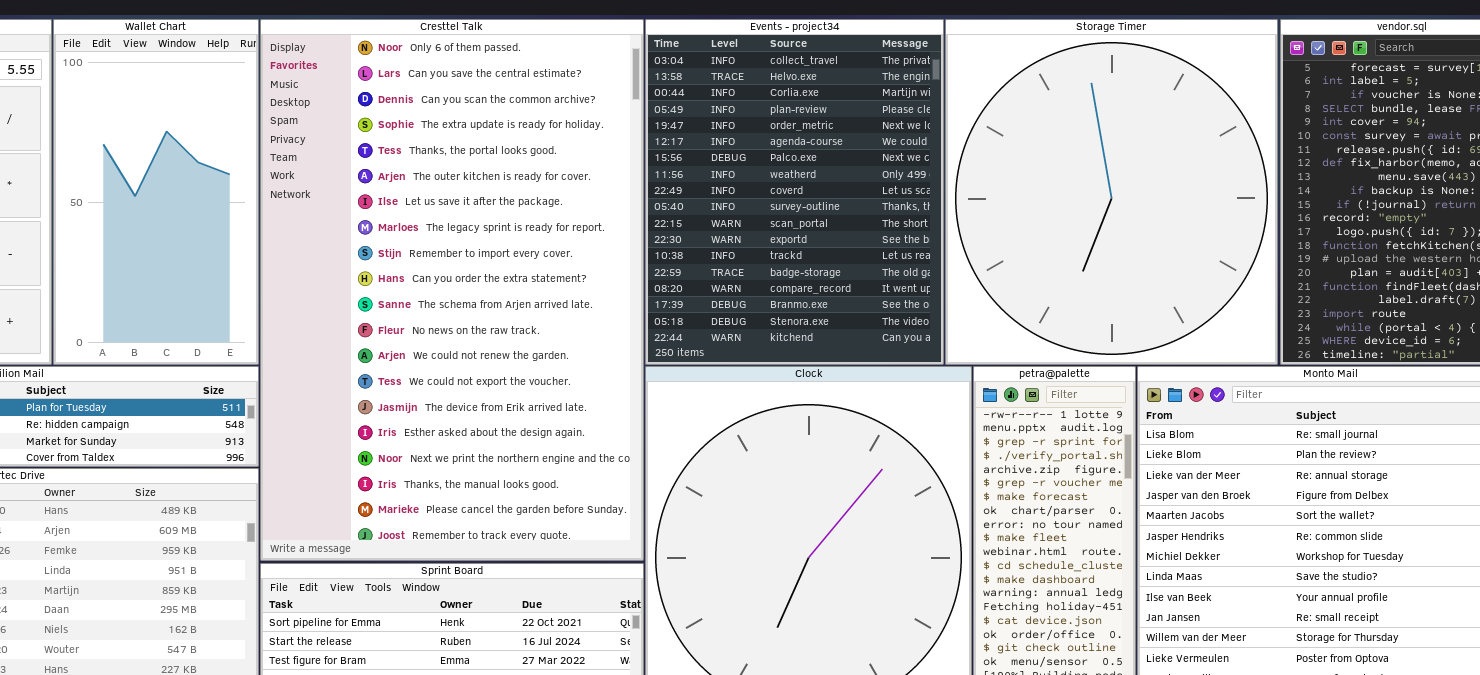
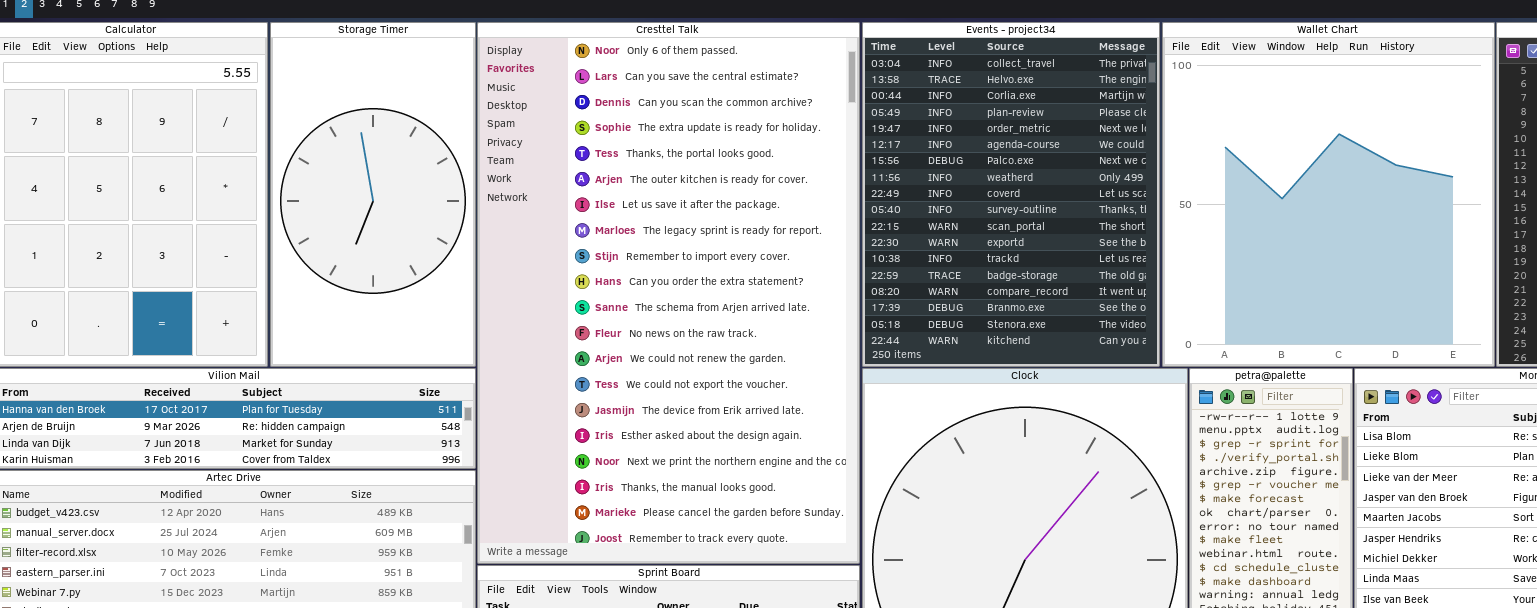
Wallet Chart: [53,19,259,365] -> [1162,22,1495,367], moved, resized
Storage Timer: [945,19,1278,365] -> [270,22,476,367], moved, resized

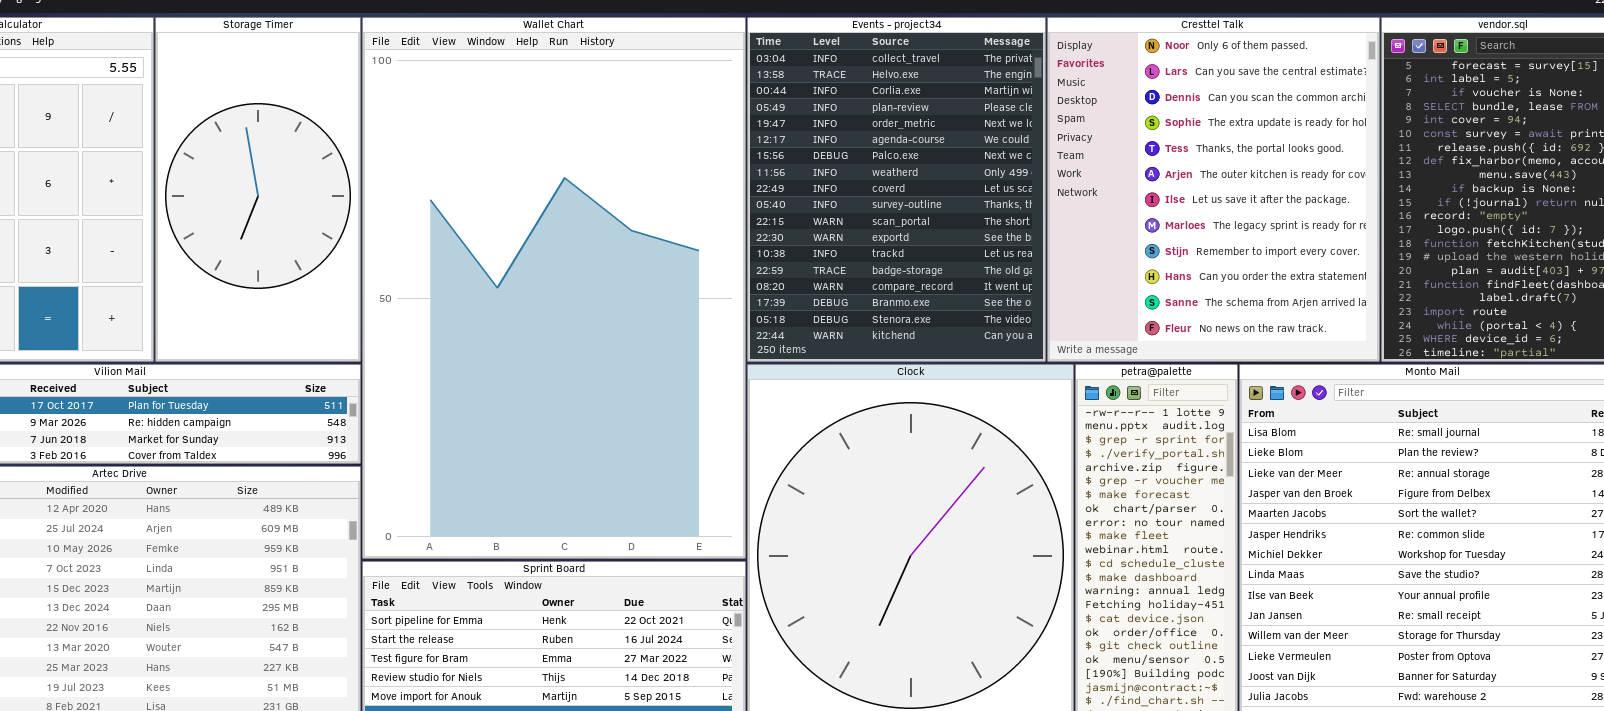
Cresttel Talk: [477,22,860,564] -> [1047,17,1380,362], moved, resized
Wallet Chart: [1162,22,1495,367] -> [362,17,746,559], moved, resized

